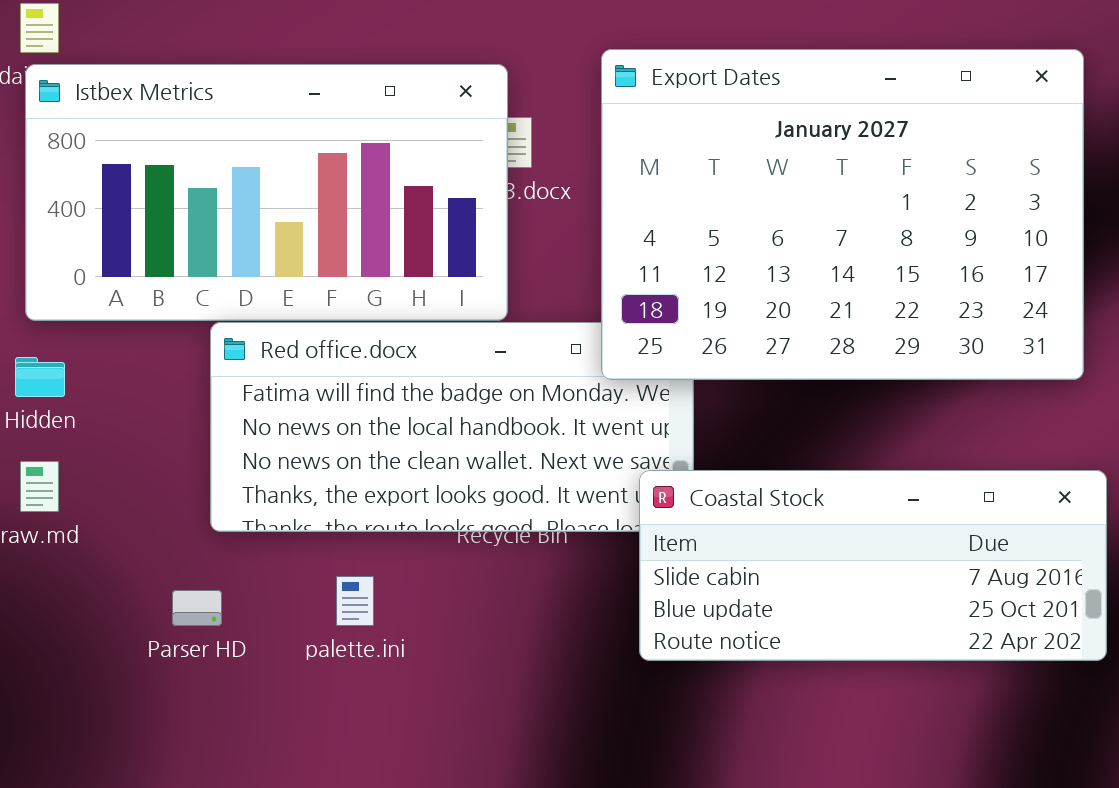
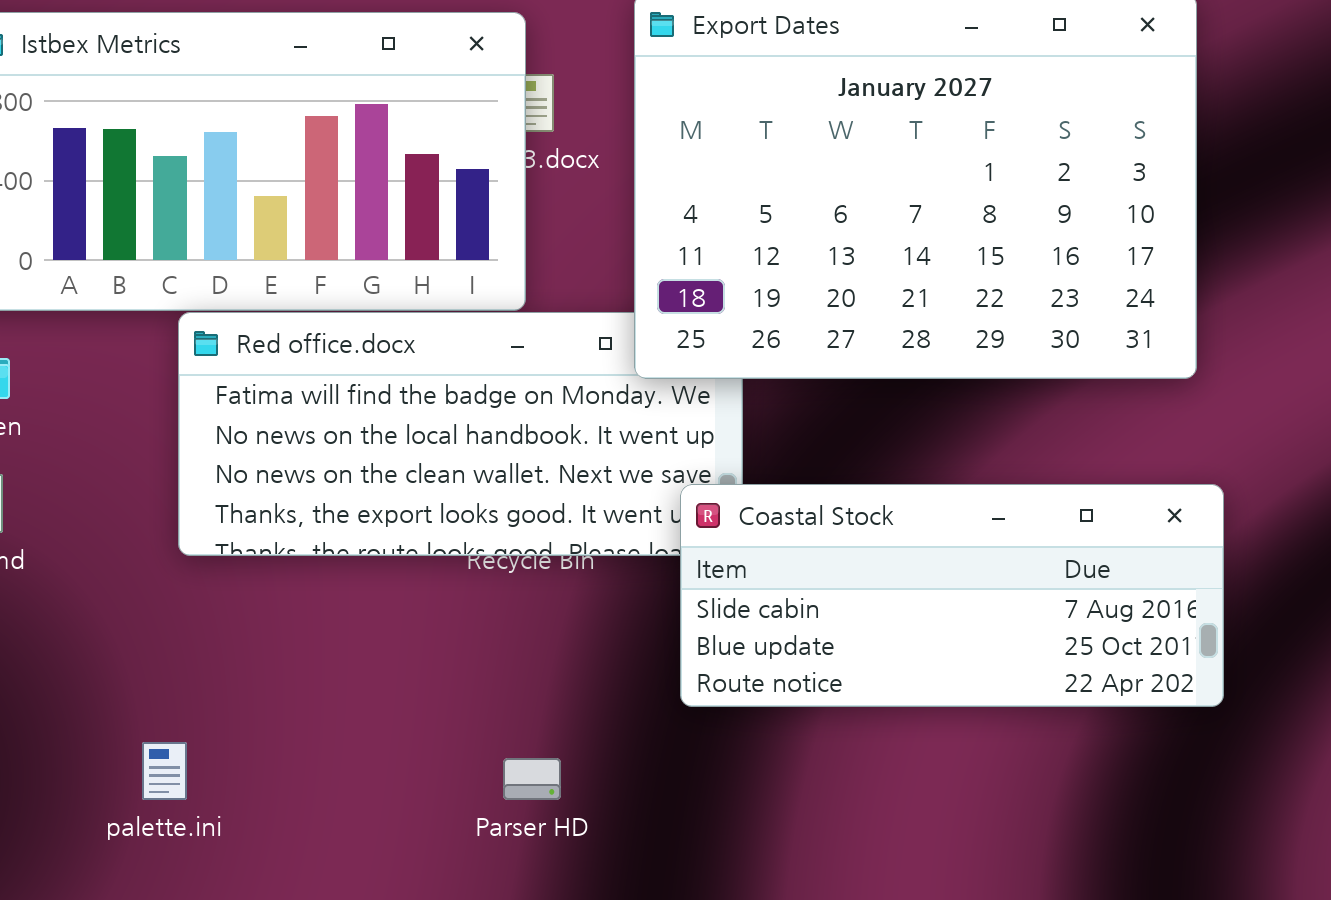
palette.ini: [336,576,374,626] -> [142,742,187,800], moved
Parser HD: [172,590,222,626] -> [503,758,561,800], moved

